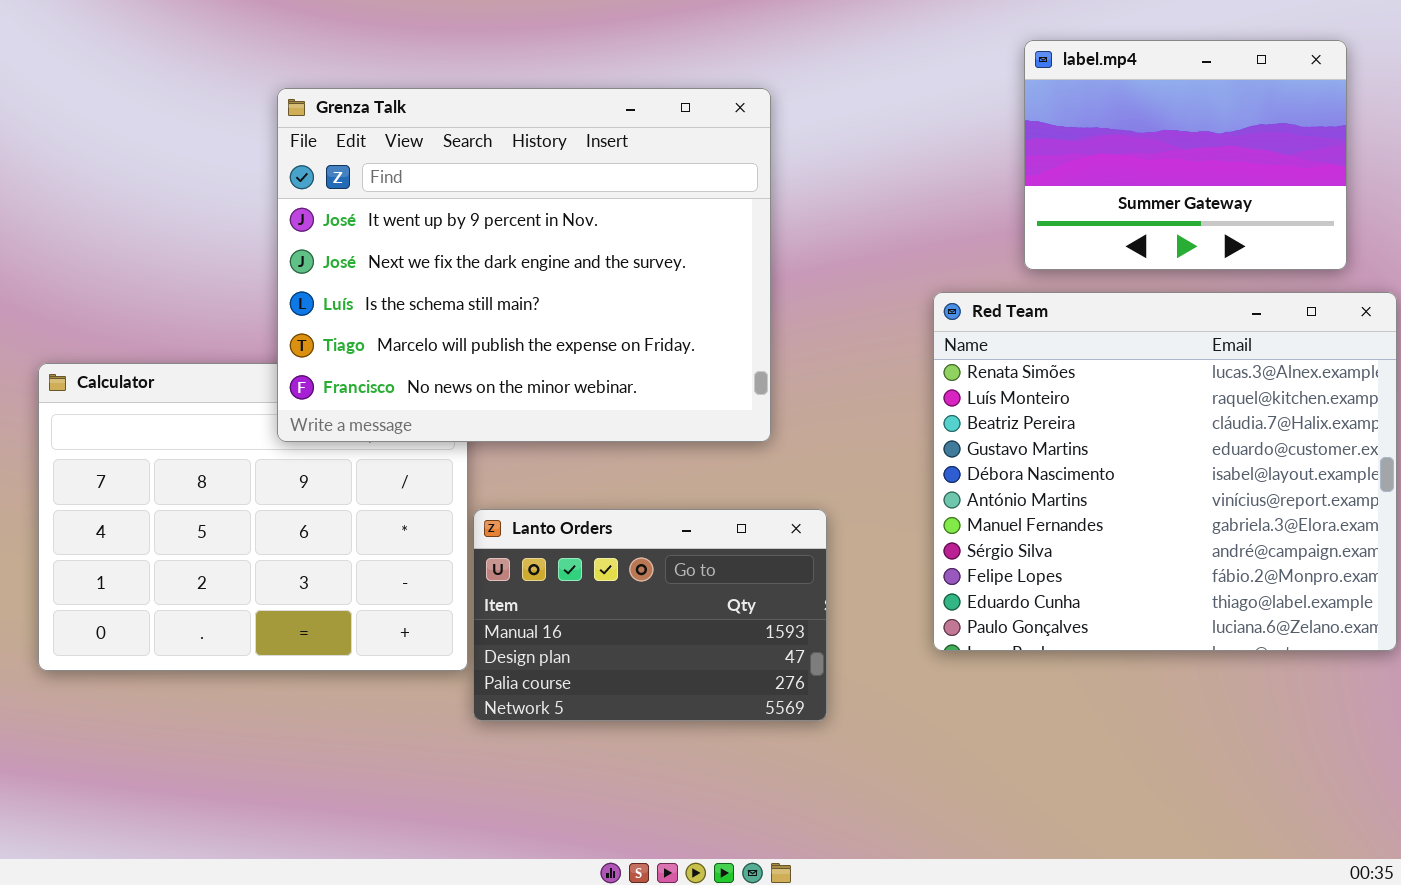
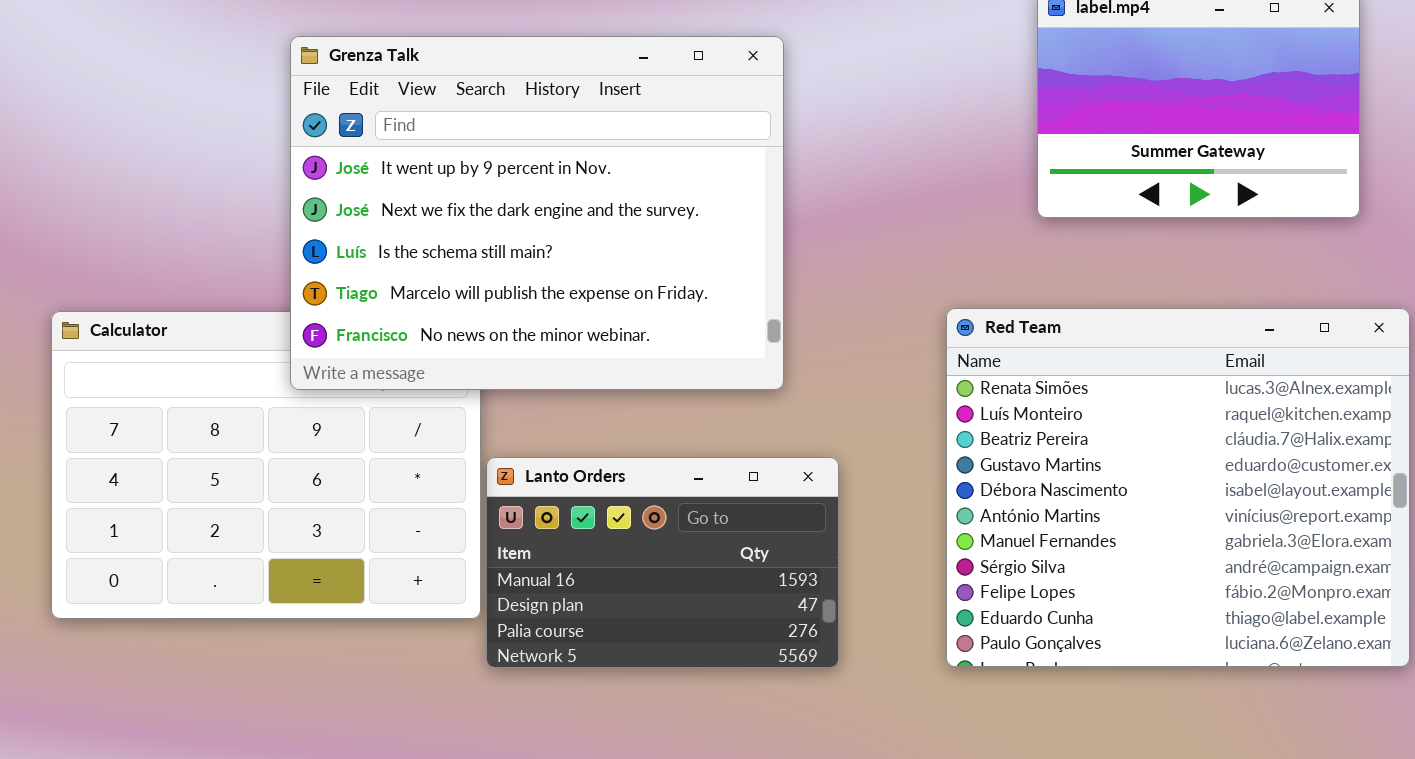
Red Team: [933,292,1397,651] -> [946,308,1410,667], moved

